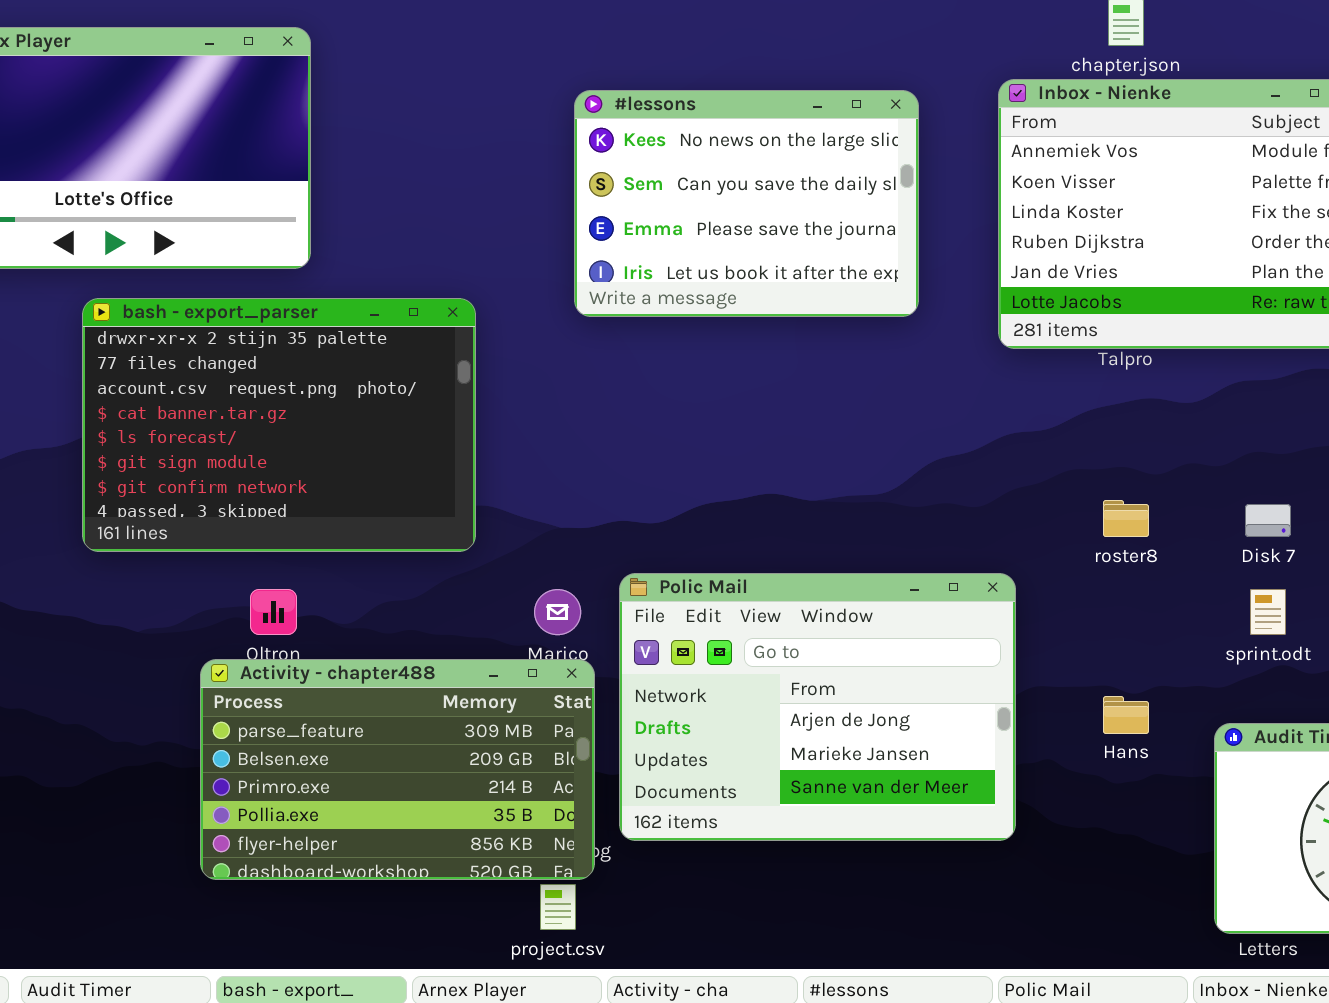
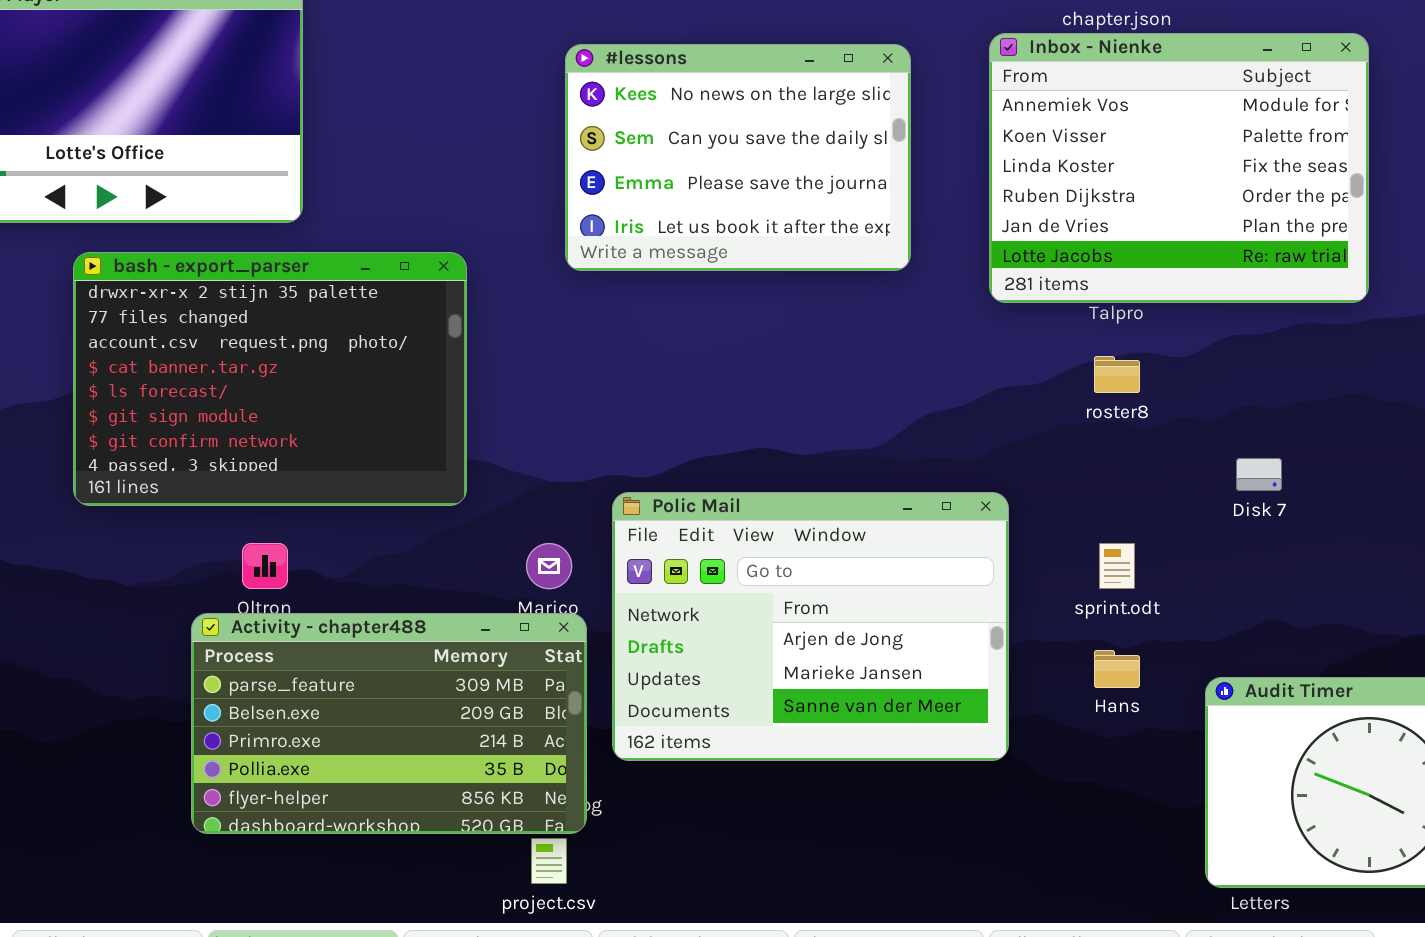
roster8: [1103,500,1149,537] -> [1094,356,1140,393], moved
Polic Mail: [619,573,1016,841] -> [612,492,1009,761], moved
sprint.odt: [1250,589,1286,635] -> [1099,543,1135,589], moved

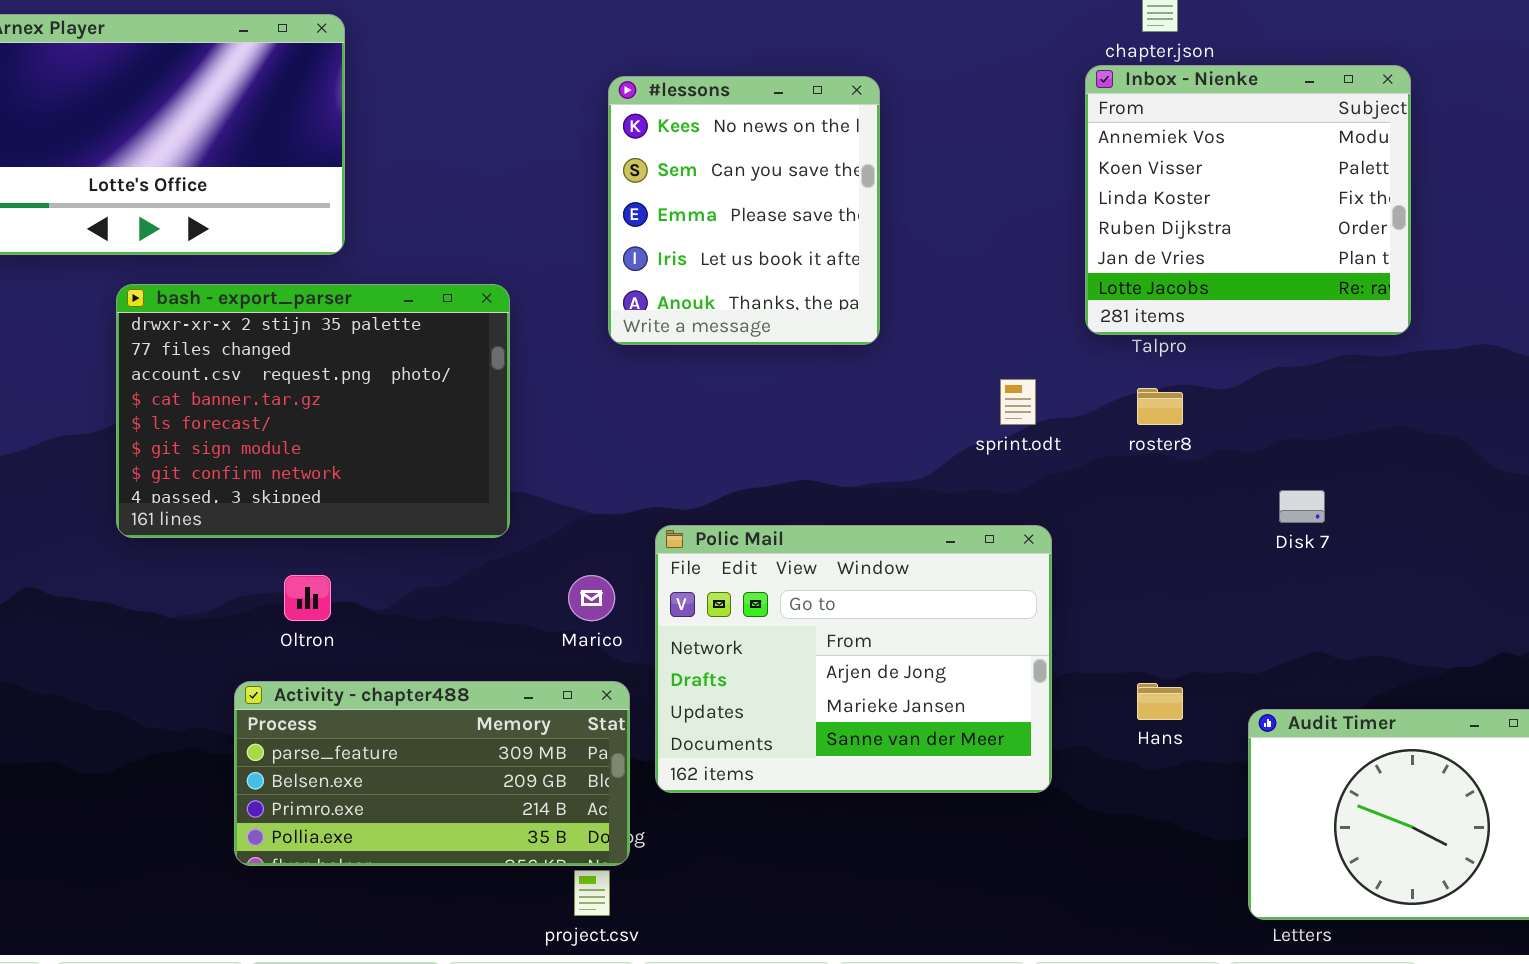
Inbox - Nienke: [989,33,1369,303] -> [1085,65,1411,335], resized
#lessons: [565,44,911,271] -> [608,76,880,345], resized
sprint.odt: [1099,543,1135,589] -> [1000,379,1036,425], moved
Activity - chapter488: [191,613,587,834] -> [234,681,630,866], resized

